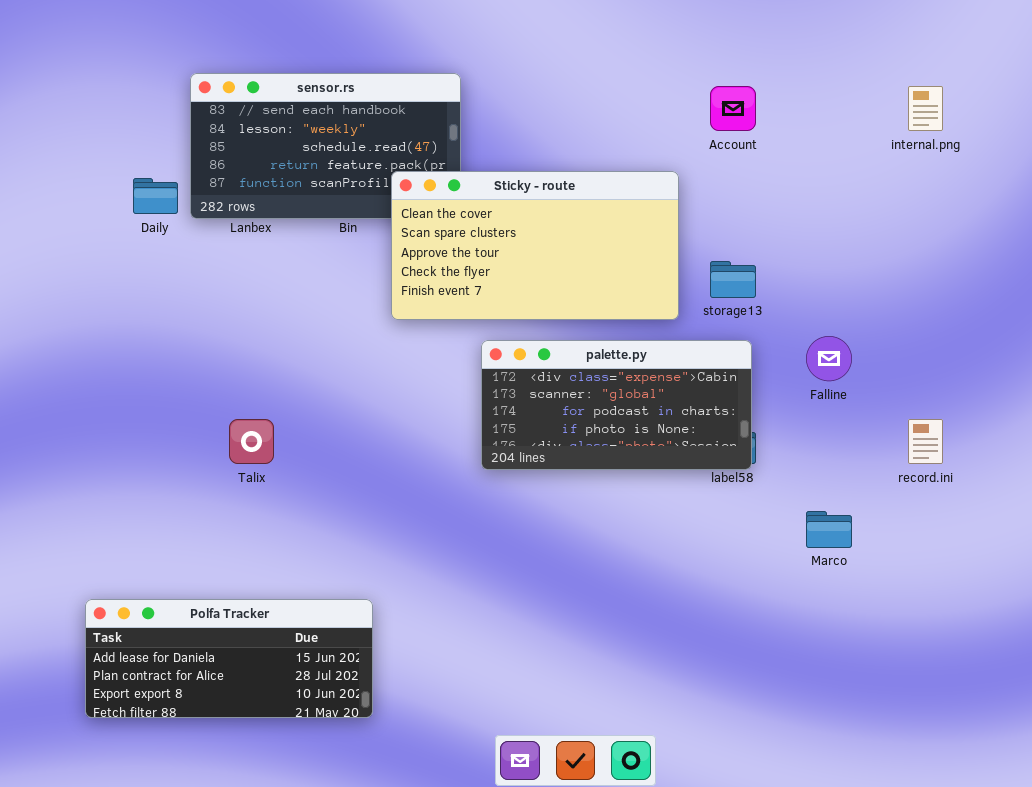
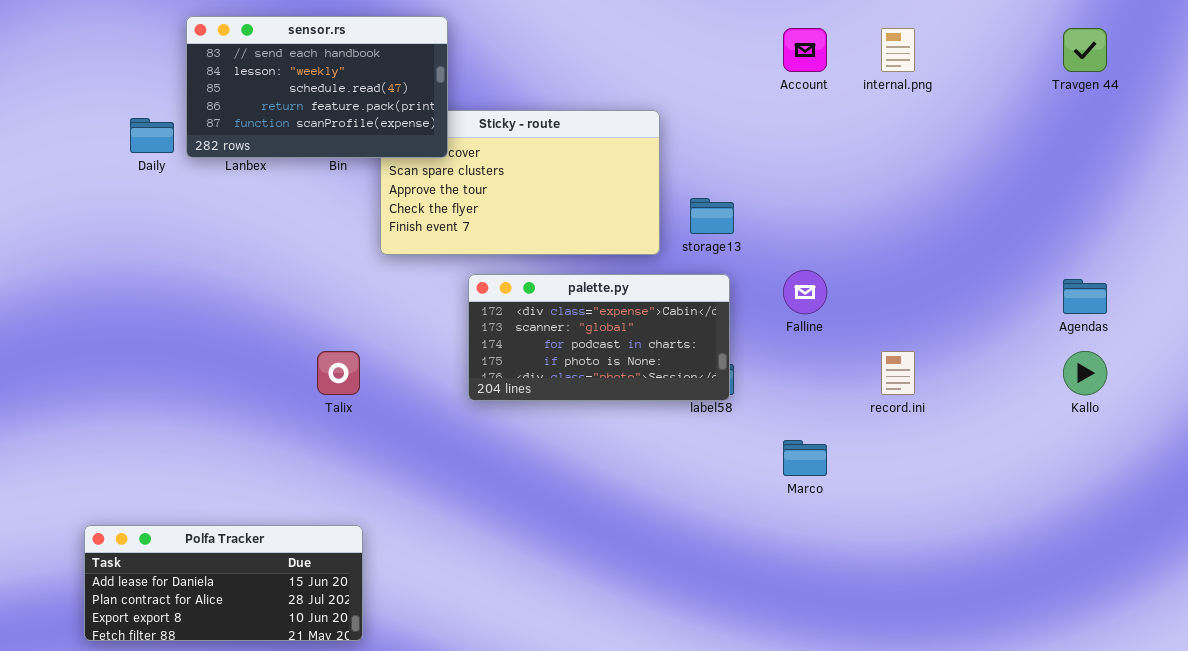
sensor.rs: [190,73,461,219] -> [186,16,448,158], raised
Account: [710,86,756,131] -> [783,28,827,72], moved
Talix: [229,419,274,464] -> [317,351,360,395], moved

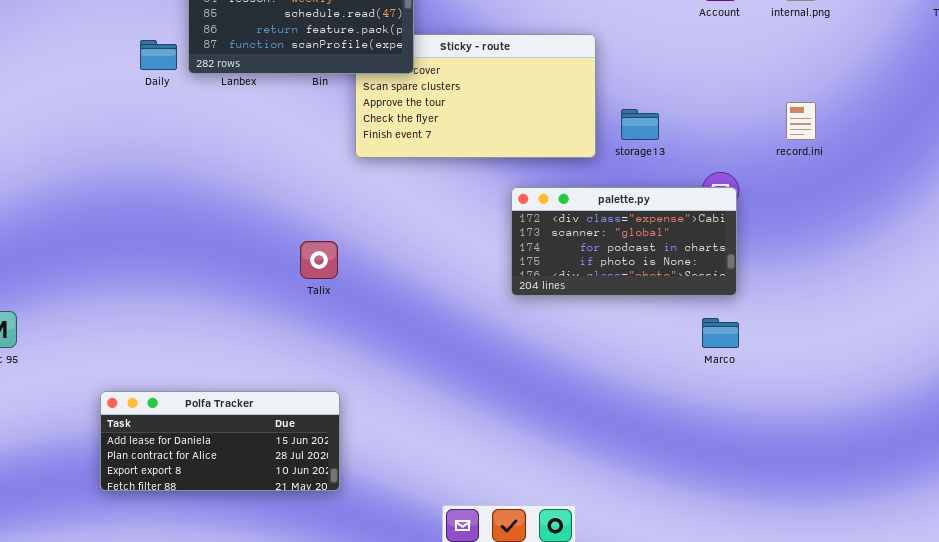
palette.py: [468,274,730,401] -> [511,187,737,296], moved
record.ini: [881,351,915,395] -> [786,102,816,140], moved

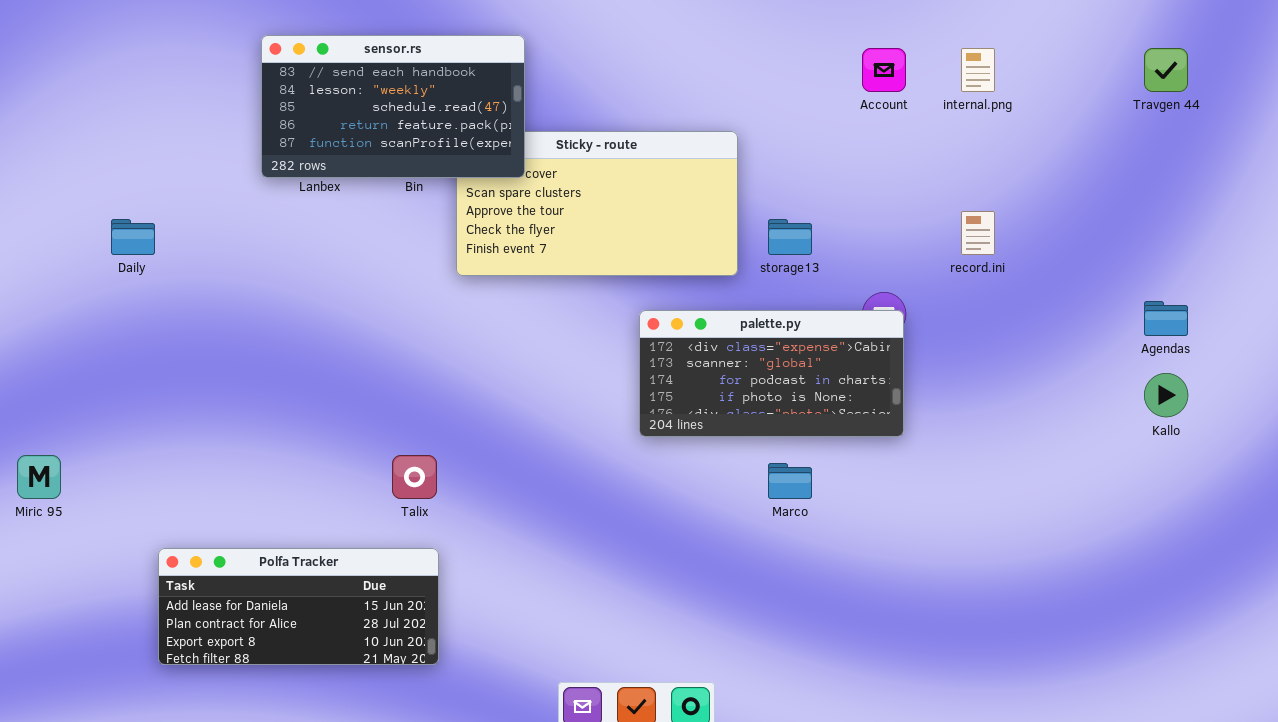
Daily: [140,40,177,70] -> [111,219,155,255], moved
Talix: [300,241,338,279] -> [392,455,437,499], moved
Marco: [702,318,739,348] -> [768,463,812,499], moved

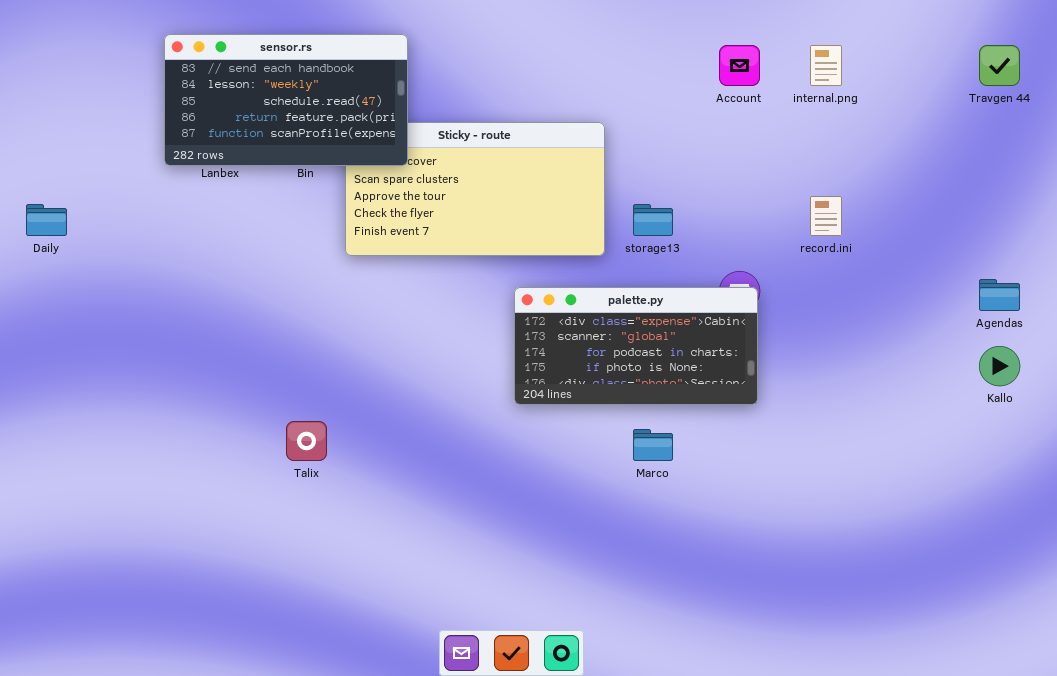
Polfa Tracker: [158,548,439,665] -> none, closed

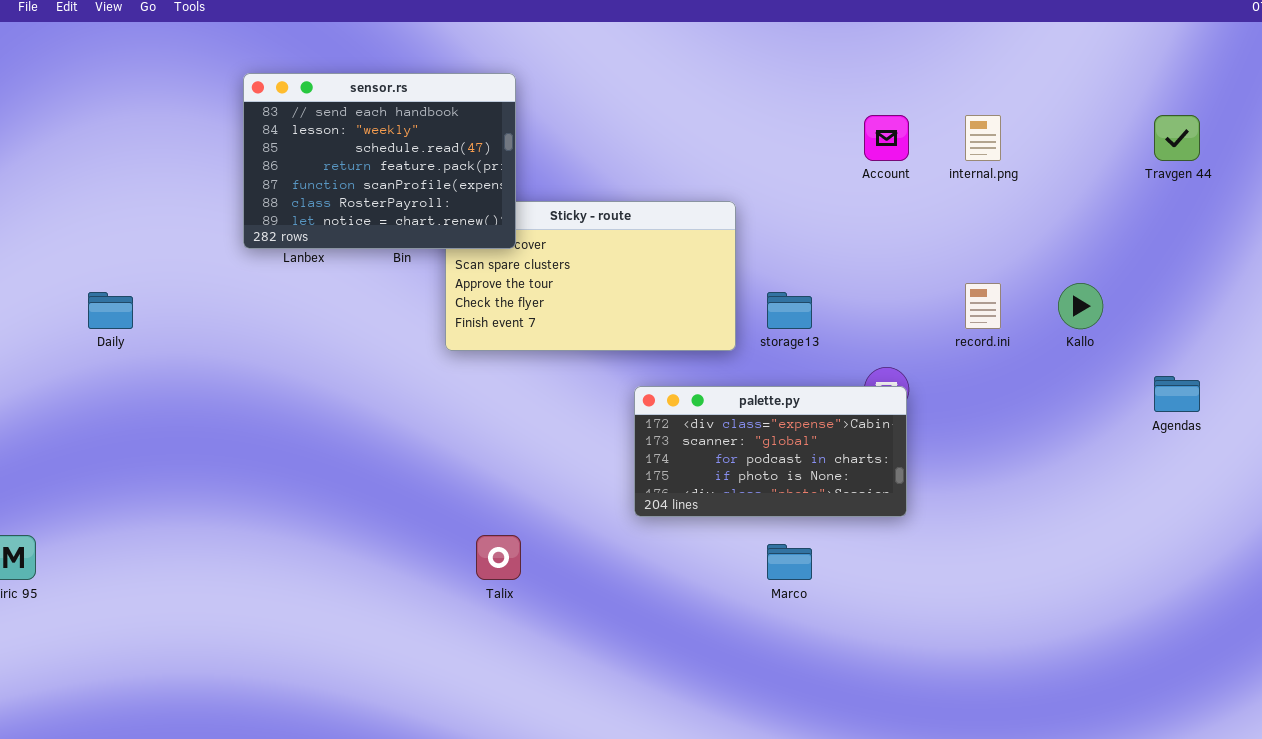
sensor.rs: [164,34,408,166] -> [243,73,516,249], resized
Kallo: [979,346,1020,386] -> [1058,283,1103,329], moved
Talix: [286,421,327,461] -> [476,535,521,580], moved

